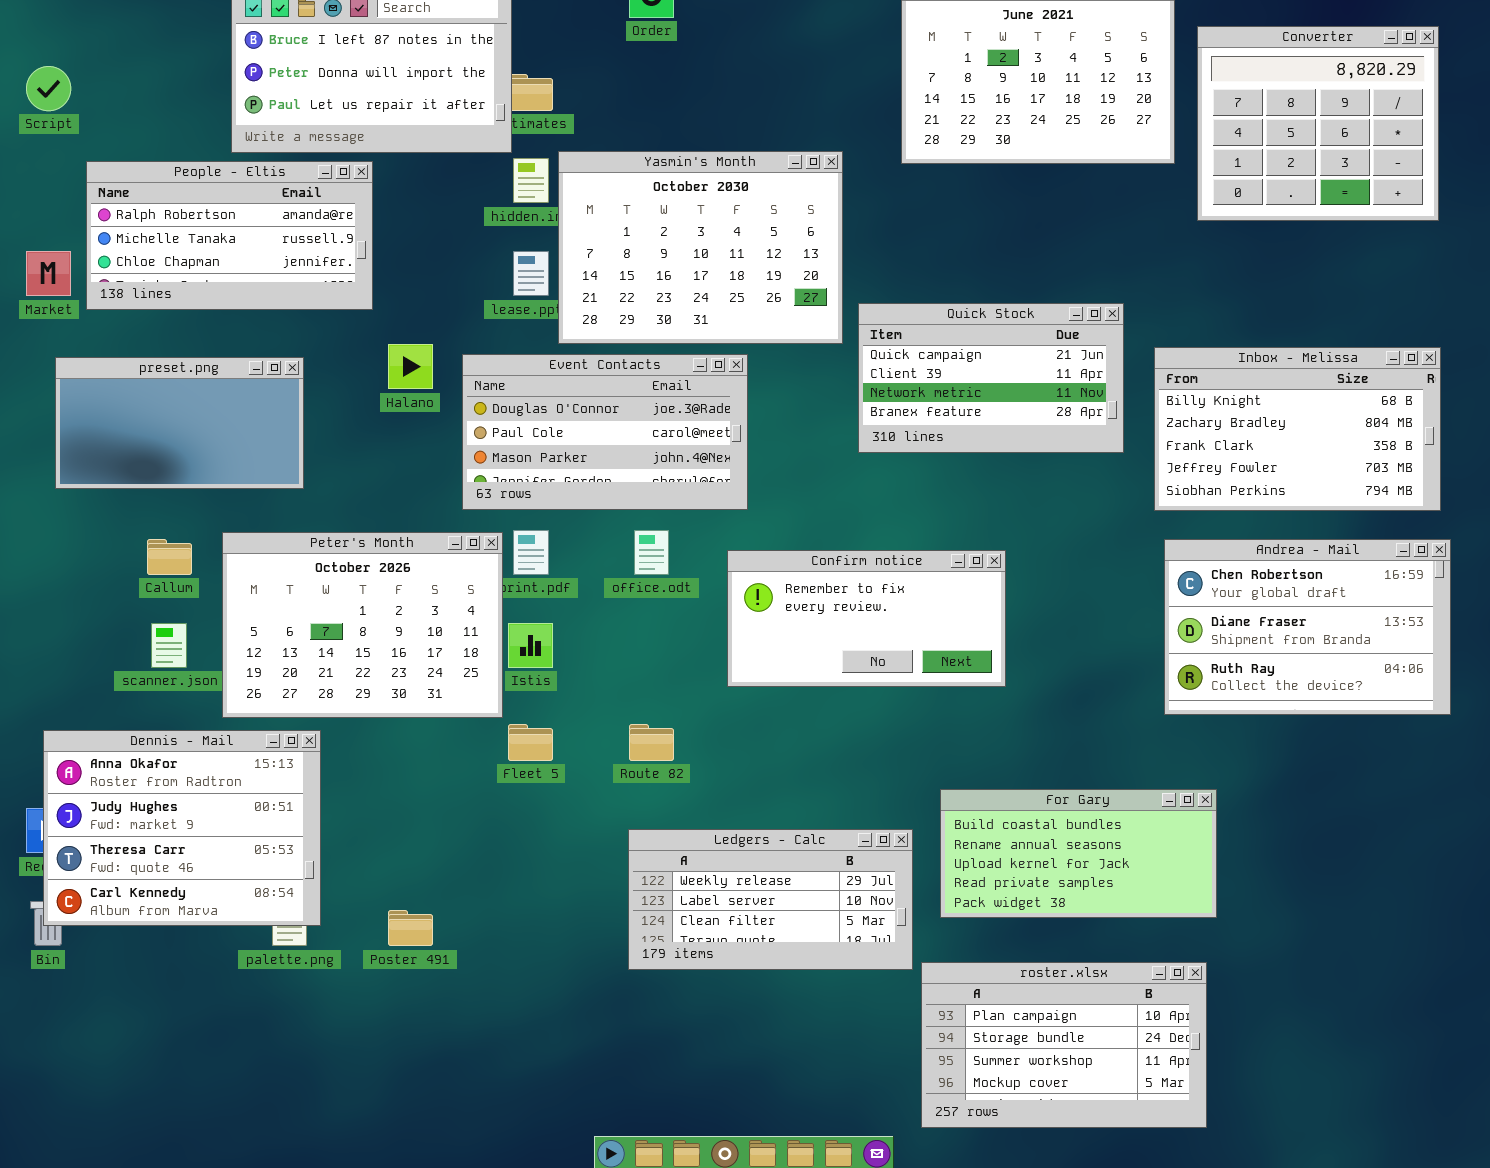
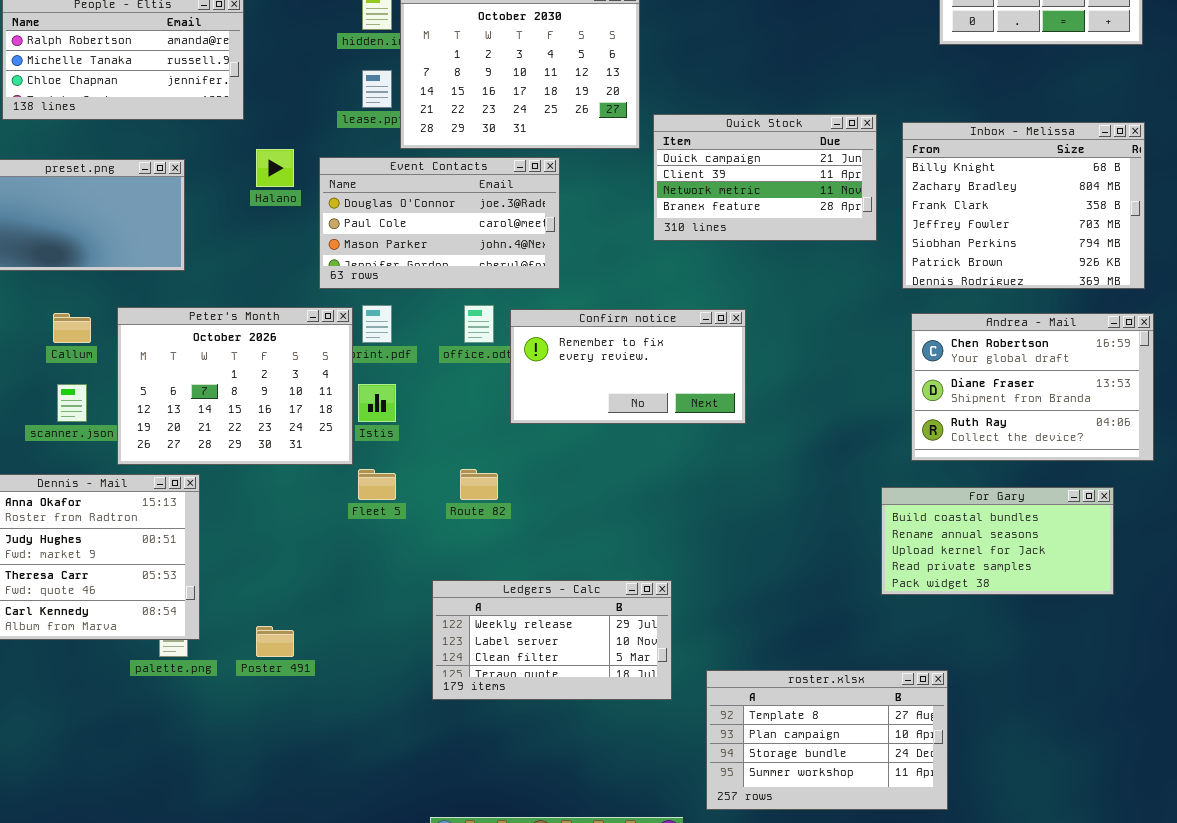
Inbox - Melissa: [1154,347,1441,511] -> [902,122,1145,289], resized
Confirm notice: [727,550,1006,687] -> [510,309,746,424], moved
For Gary: [940,789,1217,918] -> [881,487,1114,595], moved
Ledgers - Calc: [628,829,913,970] -> [432,580,672,700], moved
roster.xlsx: [921,962,1207,1128] -> [706,670,948,810], scrolled up 1 row

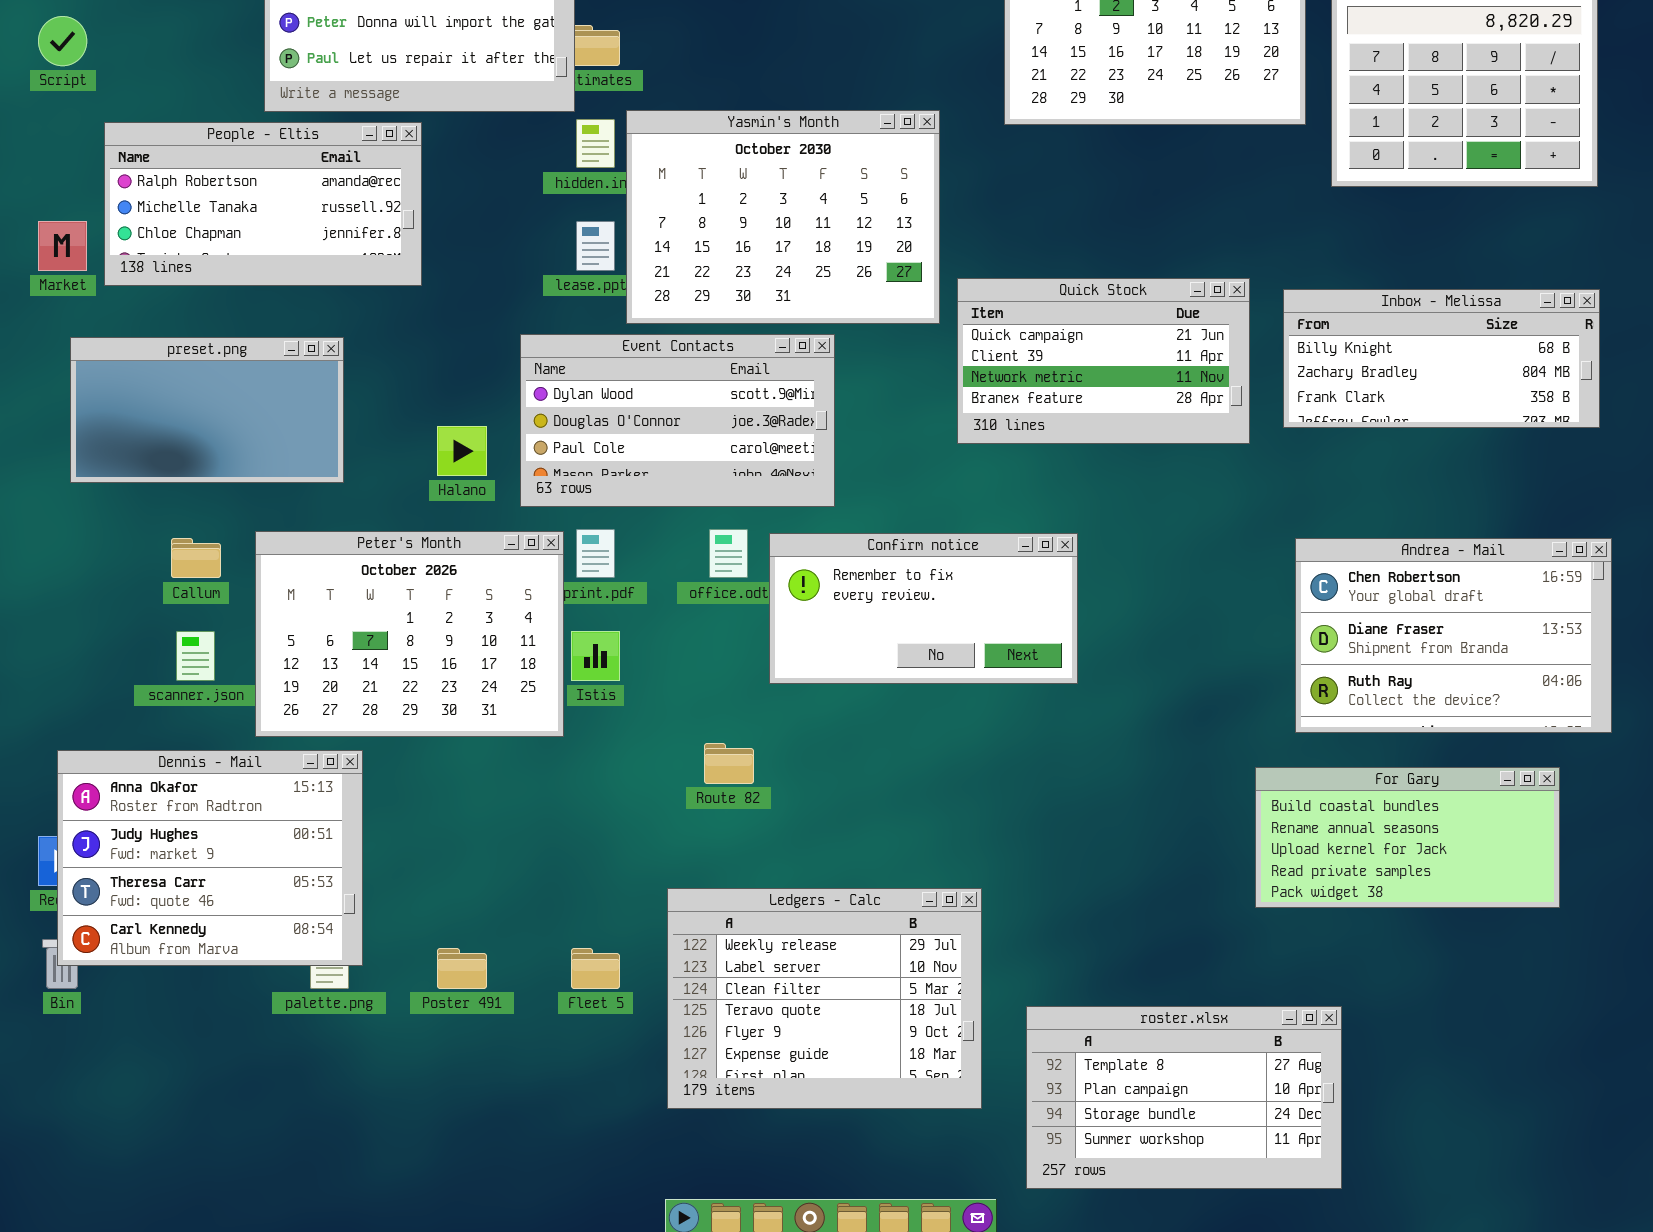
Inbox - Melissa: [902,122,1145,289] -> [1283,289,1600,428], resized
Halano: [256,149,294,187] -> [437,426,487,476], moved
Event Contacts: [319,157,560,289] -> [520,334,835,507], scrolled up 1 row
Fleet 5: [358,469,396,500] -> [571,948,620,989], moved
Ledgers - Calc: [432,580,672,700] -> [667,888,982,1109], resized

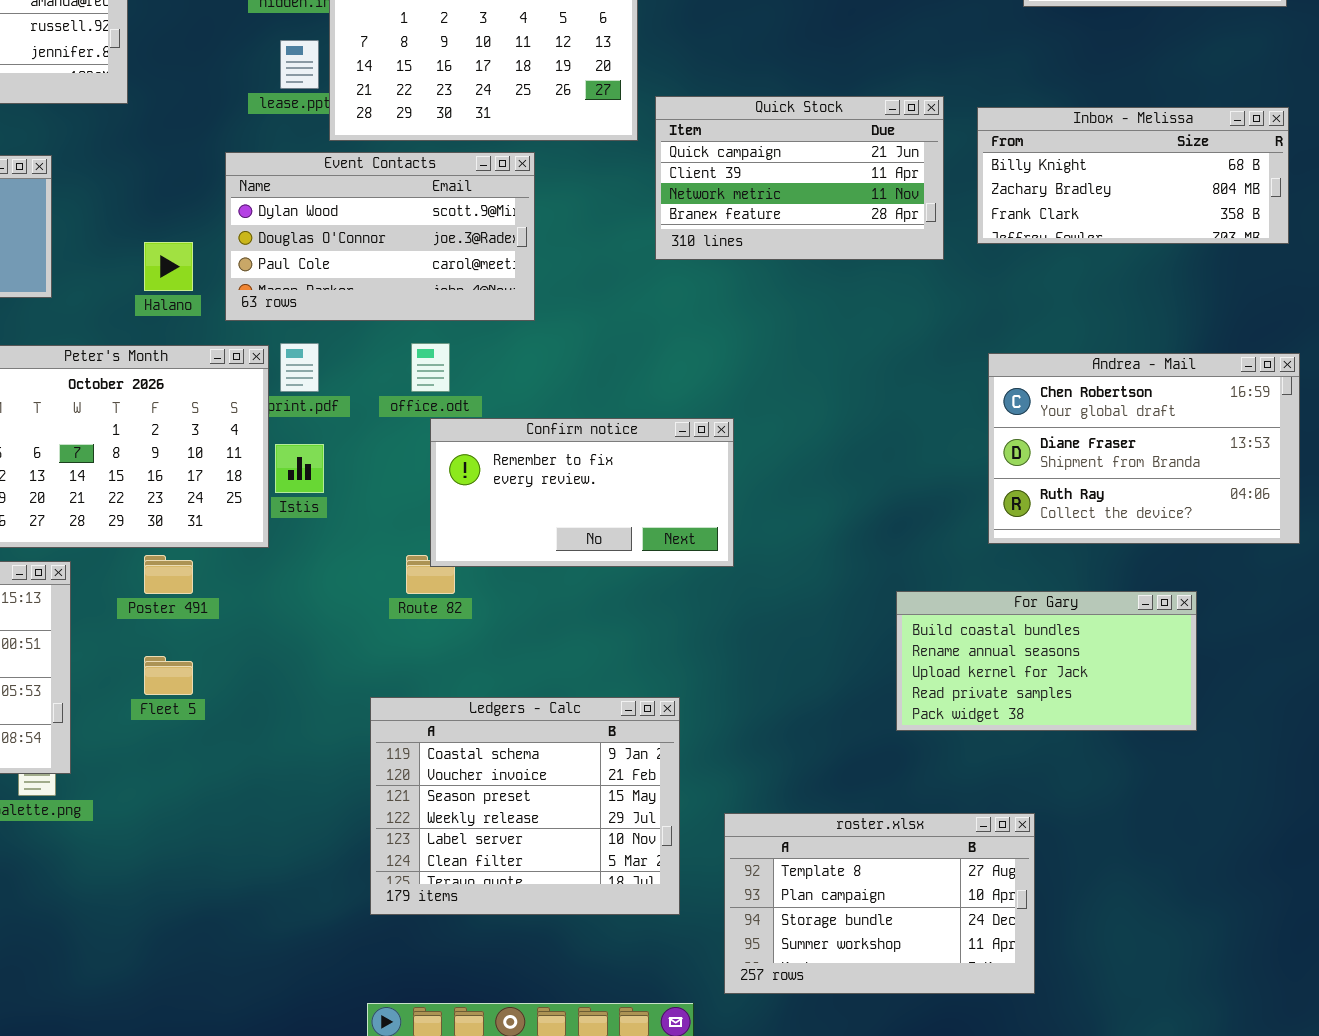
Confirm notice: [769,533,1078,684] -> [430,418,734,567], moved
For Gary: [1255,767,1560,908] -> [896,591,1197,731], moved
Ledgers - Calc: [667,888,982,1109] -> [370,697,680,915], scrolled up 3 rows
Poster 491: [437,948,487,989] -> [144,555,193,594], moved
Fleet 5: [571,948,620,989] -> [144,656,193,695], moved

